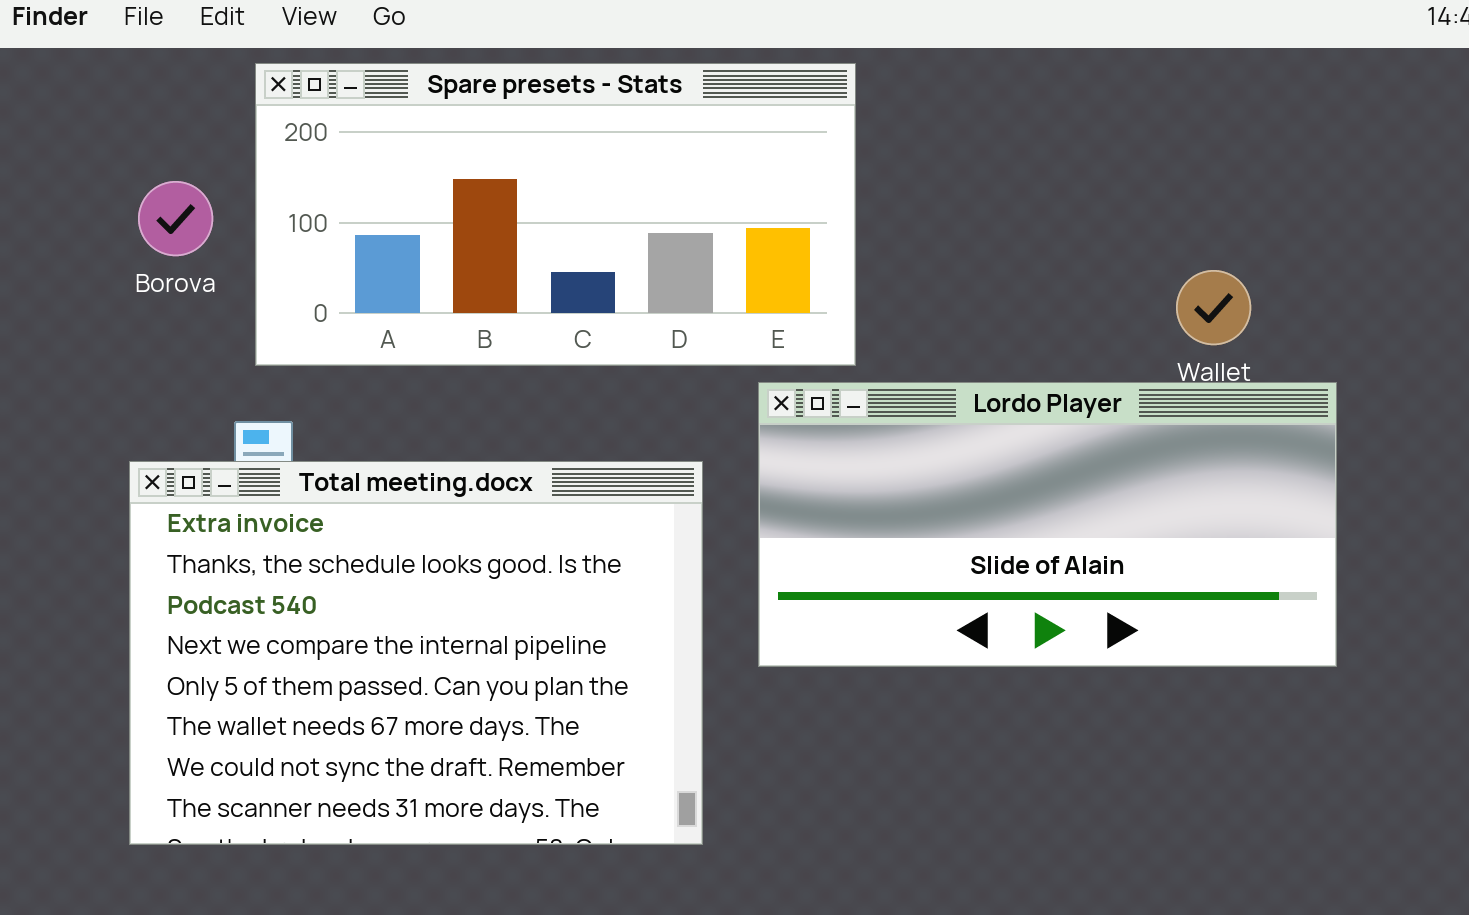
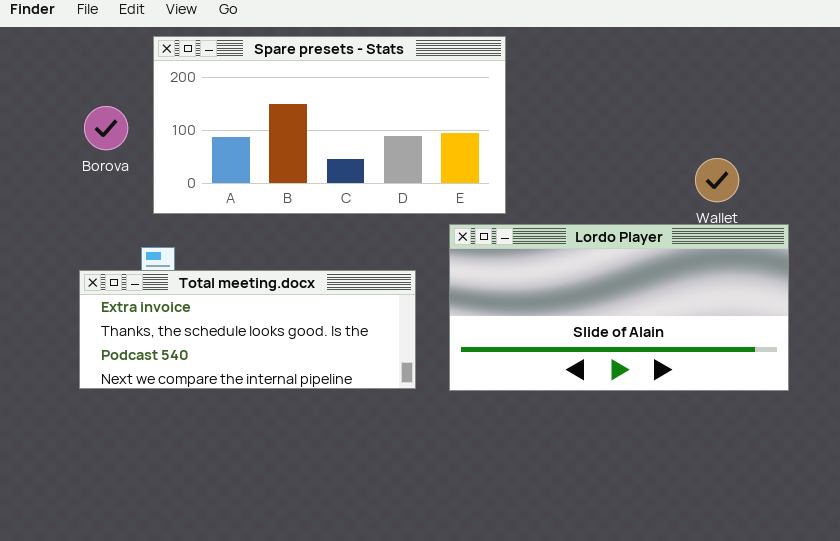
Total meeting.docx: [129,461,703,845] -> [79,270,416,389], resized

